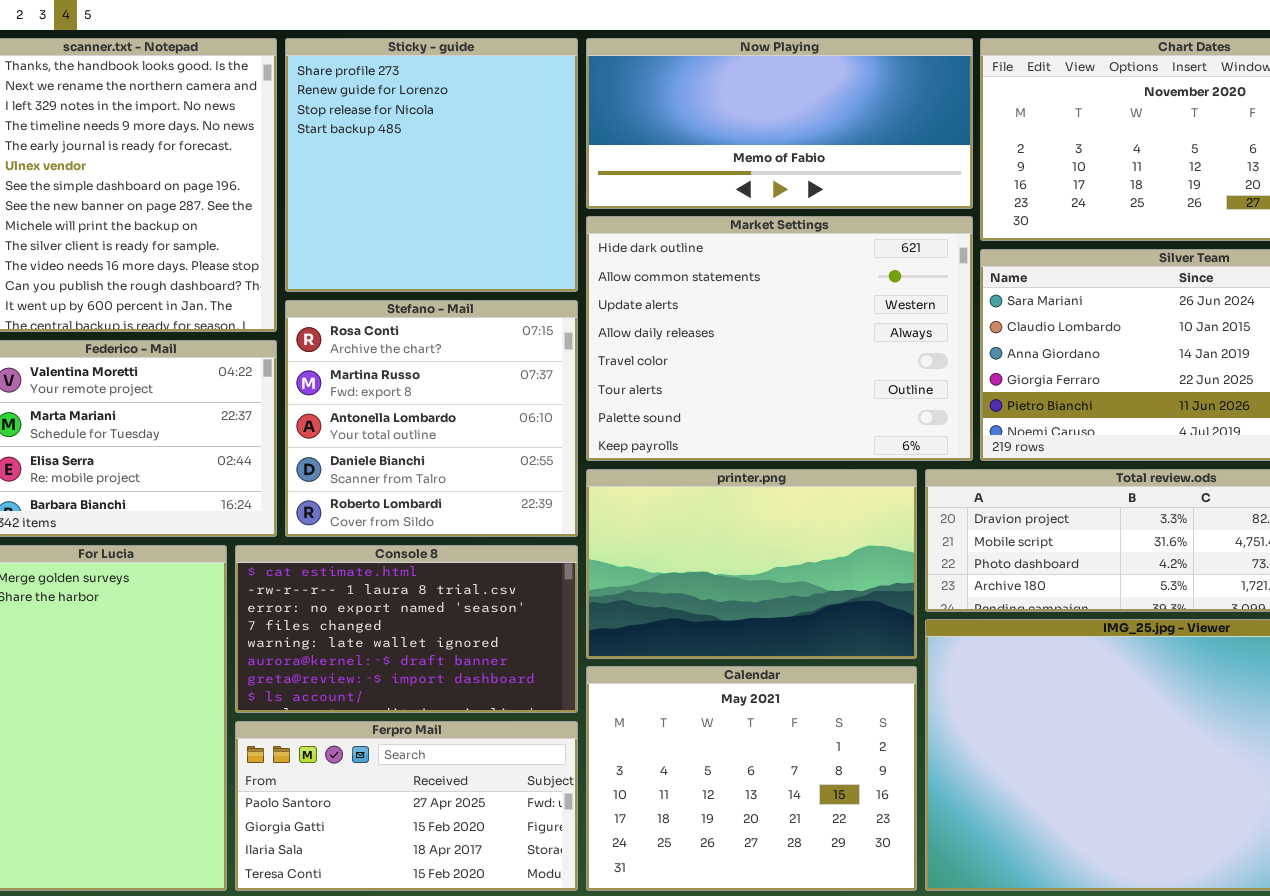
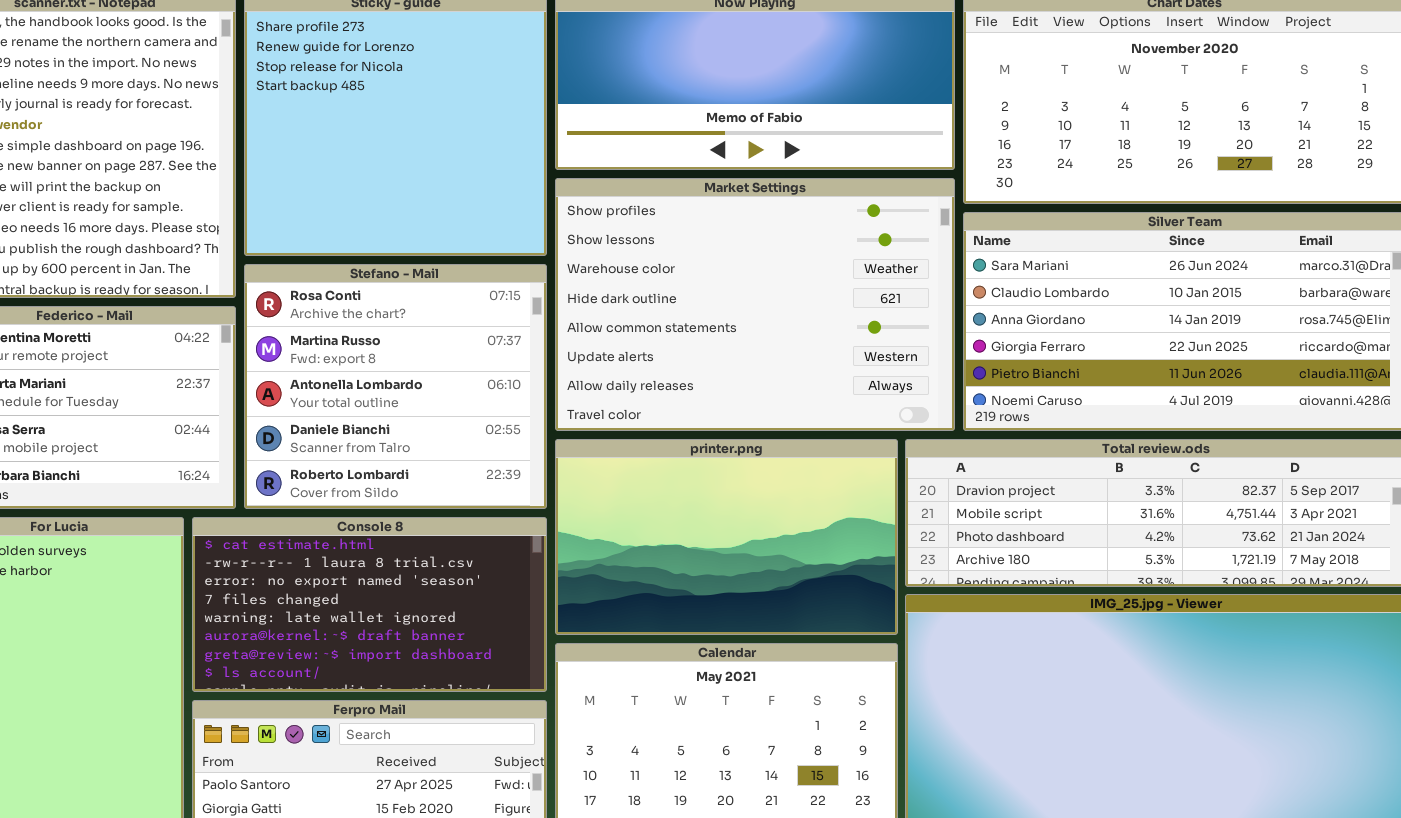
Market Settings: [586,216,973,461] -> [555,178,955,431], scrolled up 3 rows

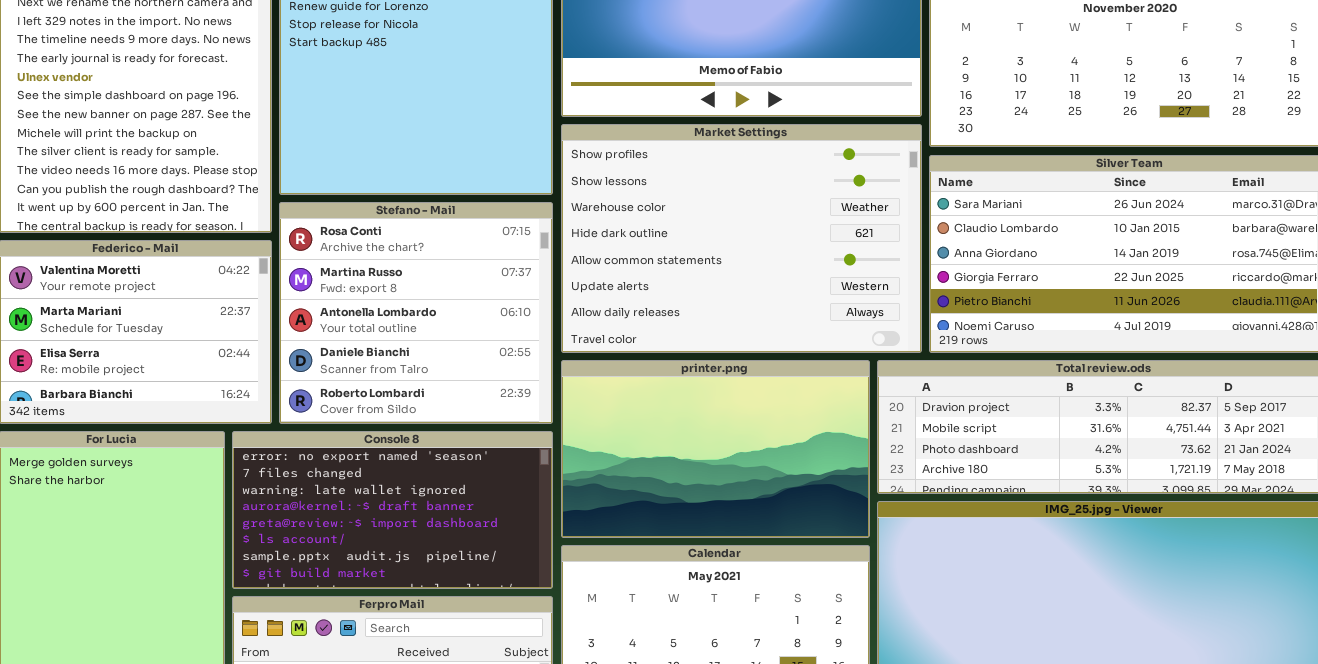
Console 8: [192,517,547,692] -> [232,431,553,589], scrolled down 2 rows

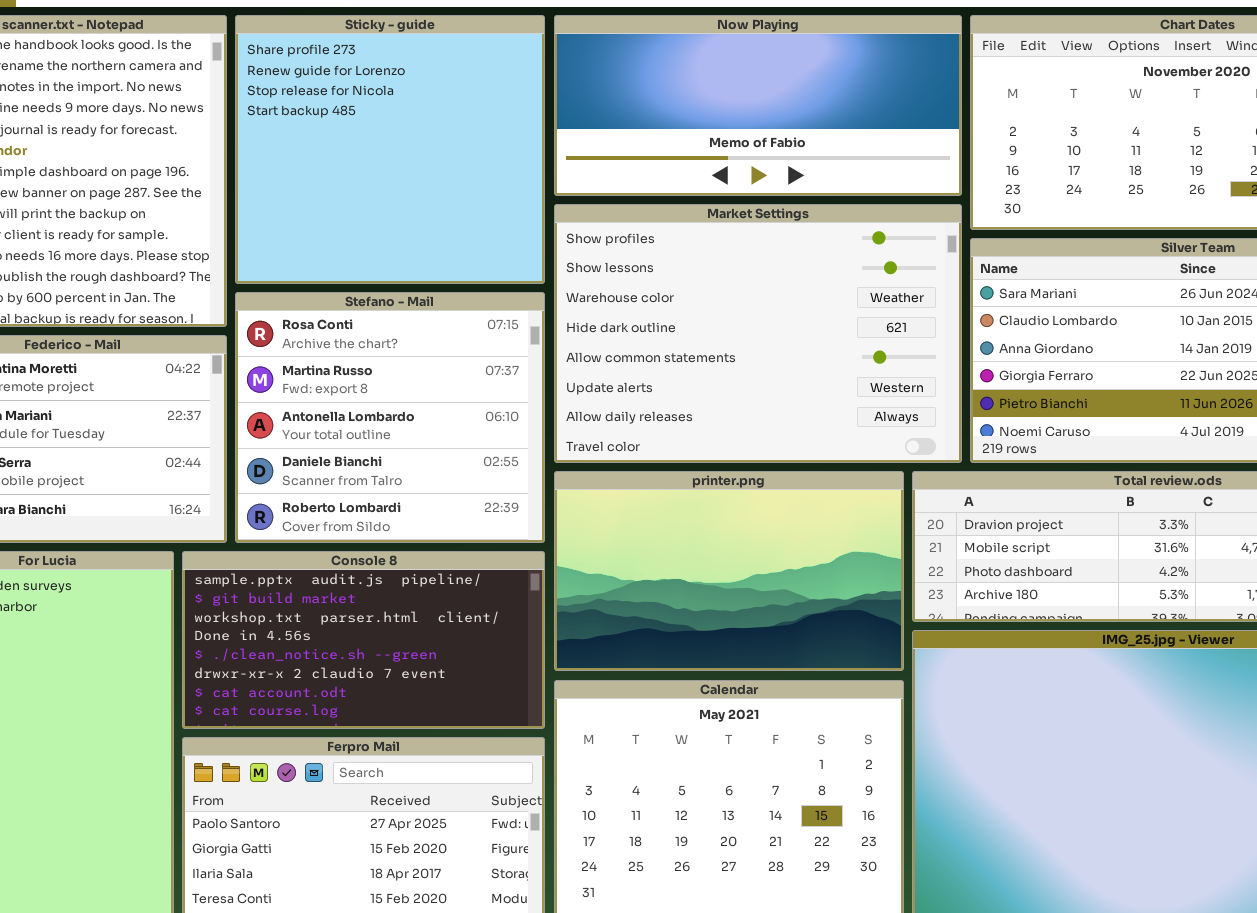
Console 8: [232,431,553,589] -> [182,551,545,729], scrolled down 6 rows

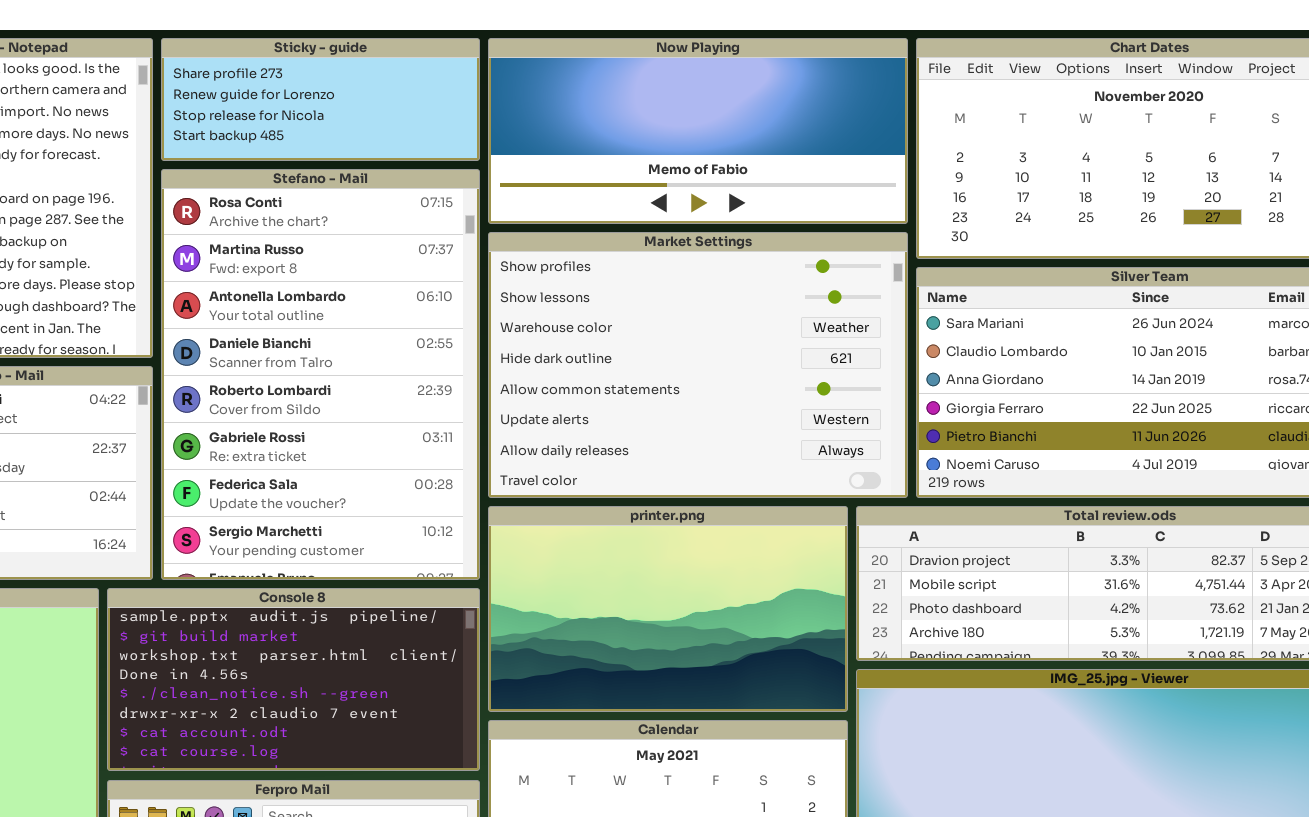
Sticky - guide: [235,15,545,284] -> [161,38,480,161], resized
Stefano - Mail: [235,292,545,543] -> [161,169,480,580], resized

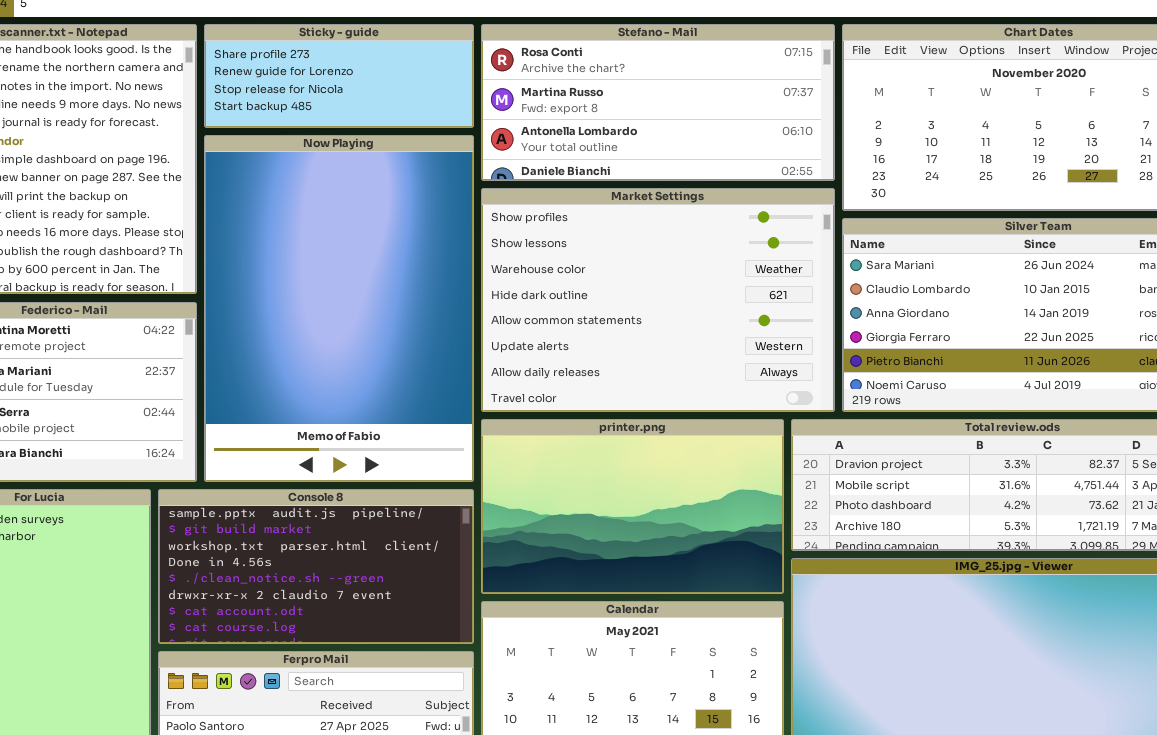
Now Playing: [488,38,908,224] -> [204,135,474,482], moved, resized
Stefano - Mail: [161,169,480,580] -> [481,24,835,181], moved, resized

